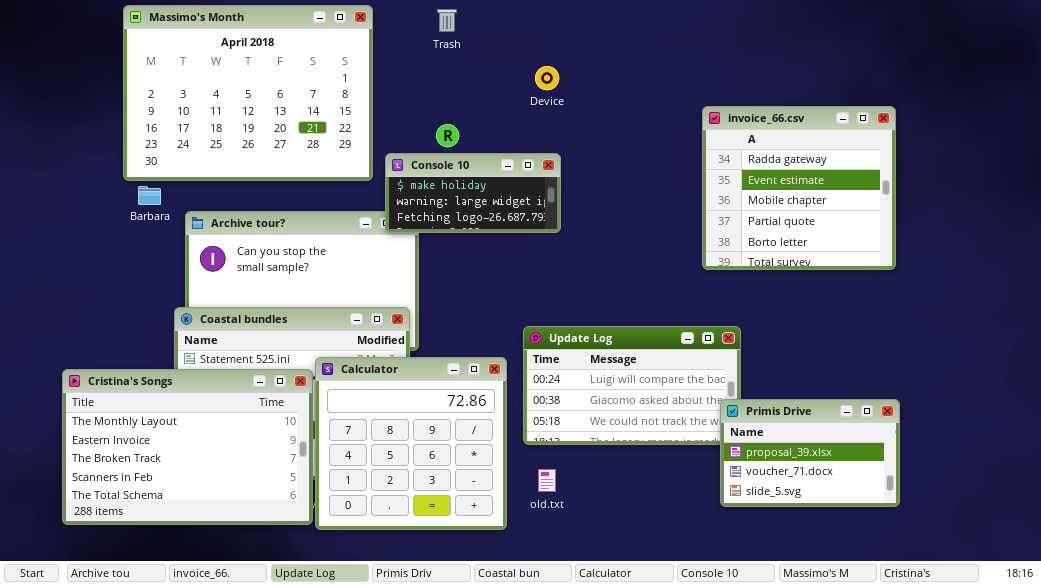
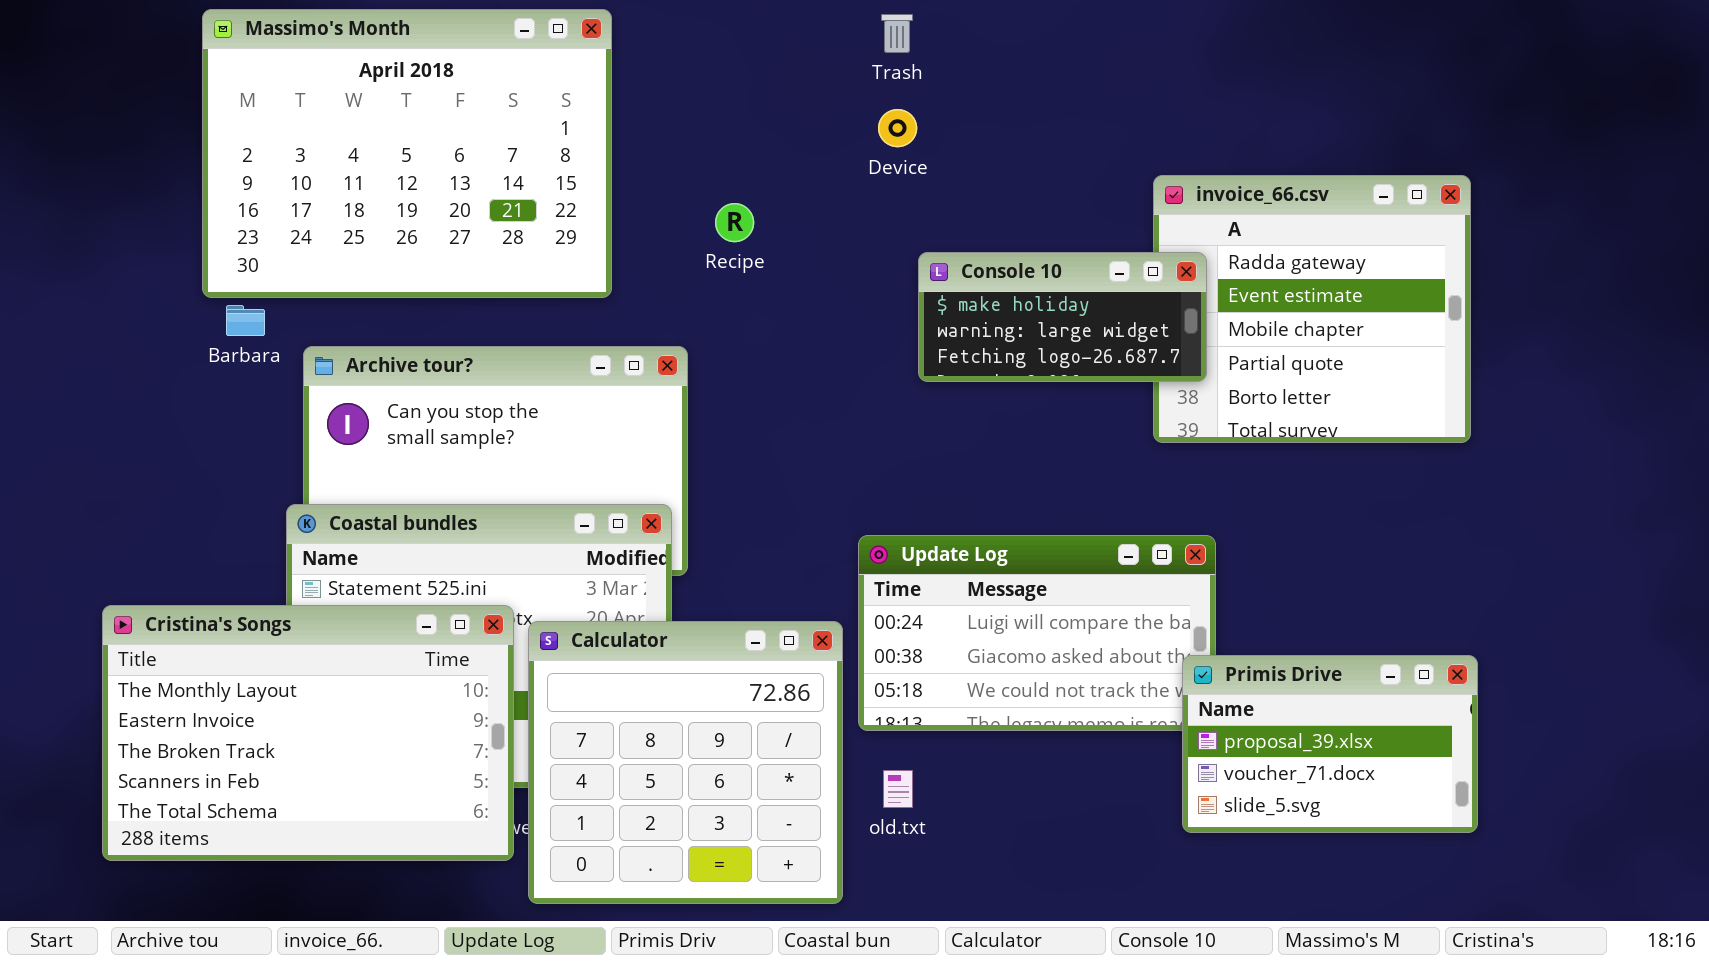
Trash: [437,9,457,32] -> [881,14,913,53], moved
Console 10: [385,153,561,233] -> [918,252,1207,382], moved
Calculator: [315,357,507,530] -> [528,621,843,904], moved

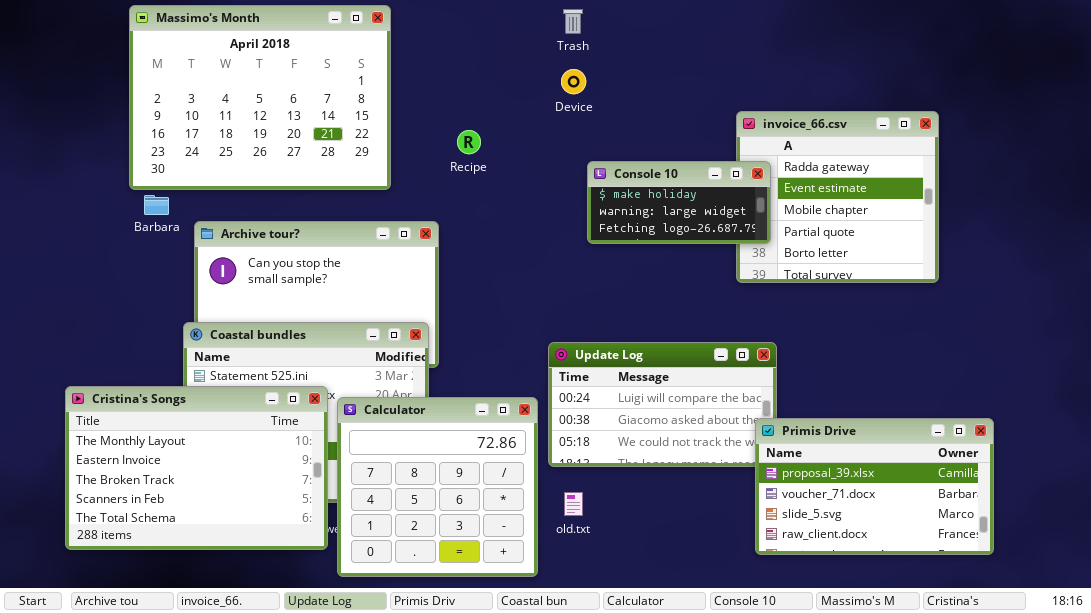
Primis Drive: [1182,655,1478,833] -> [755,418,994,555], resized

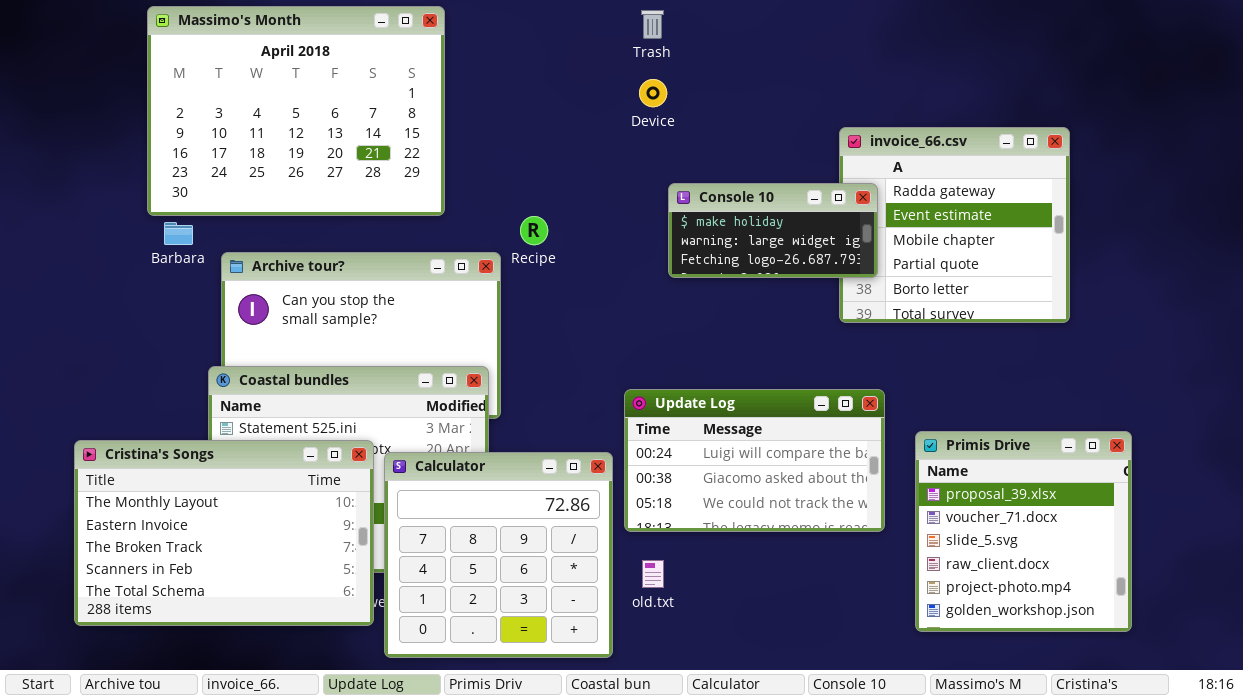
Recipe: [457,130,481,154] -> [520,216,548,245], moved
Primis Drive: [755,418,994,555] -> [915,431,1132,632], resized

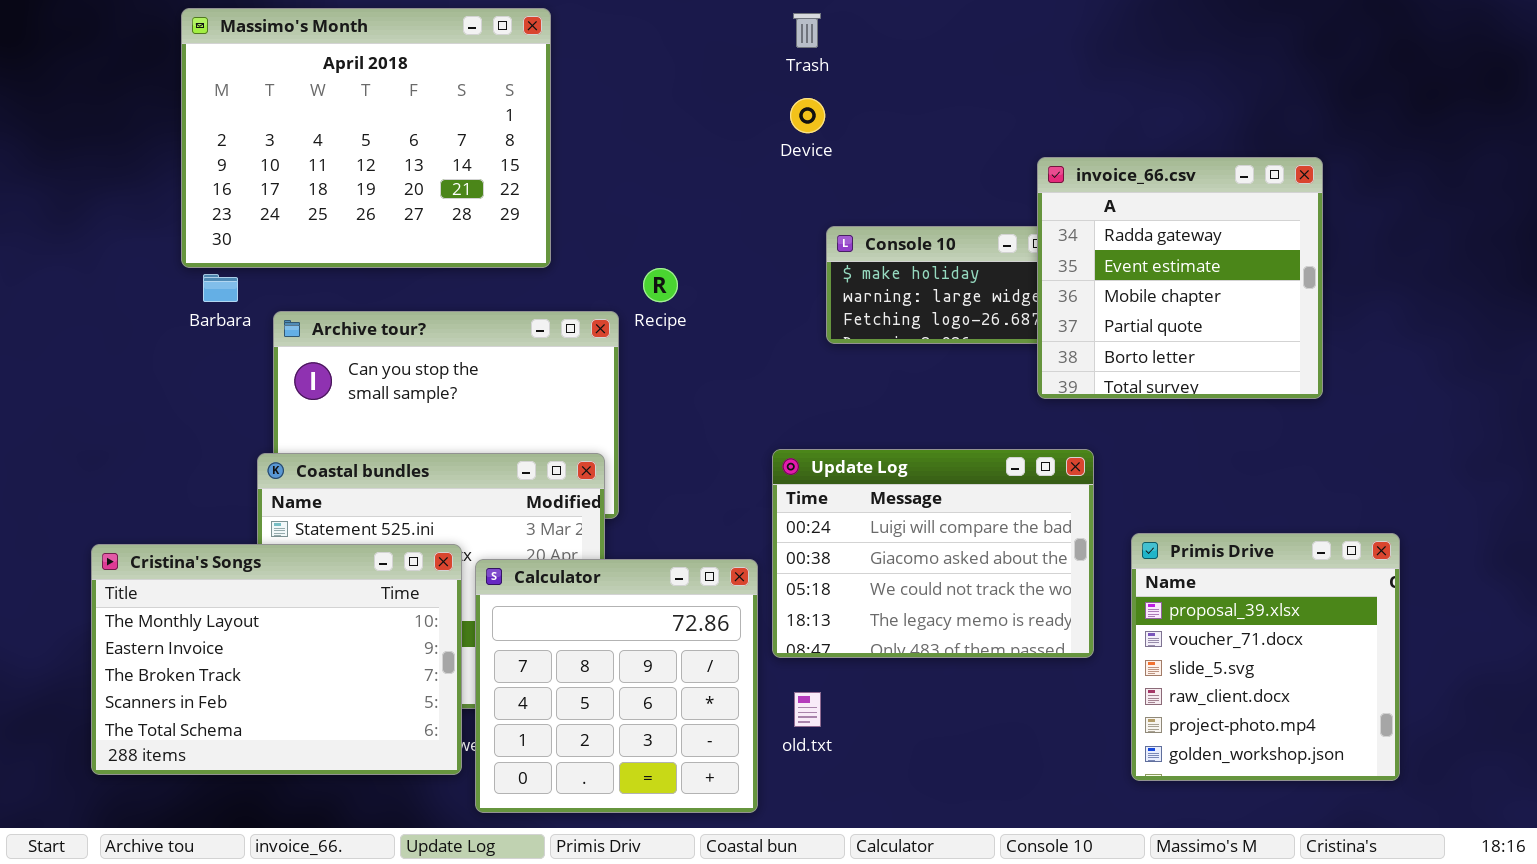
invoice_66.csv: [839,127,1070,323] -> [1037,157,1323,399], raised
Update Log: [624,389,885,532] -> [772,449,1094,658], resized

